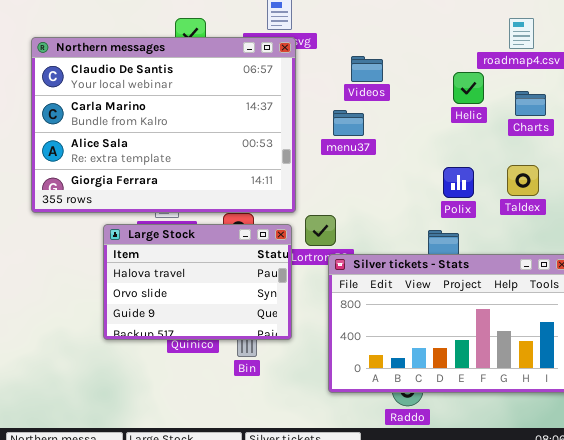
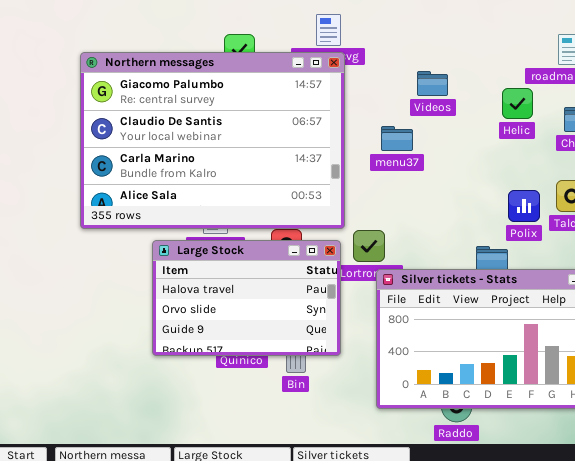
Northern messages: [31,37,296,213] -> [80,52,345,229], scrolled up 1 row
Videos: [351,56,383,82] -> [417,71,448,96], moved
Polix: [443,167,474,198] -> [508,190,540,222], moved

